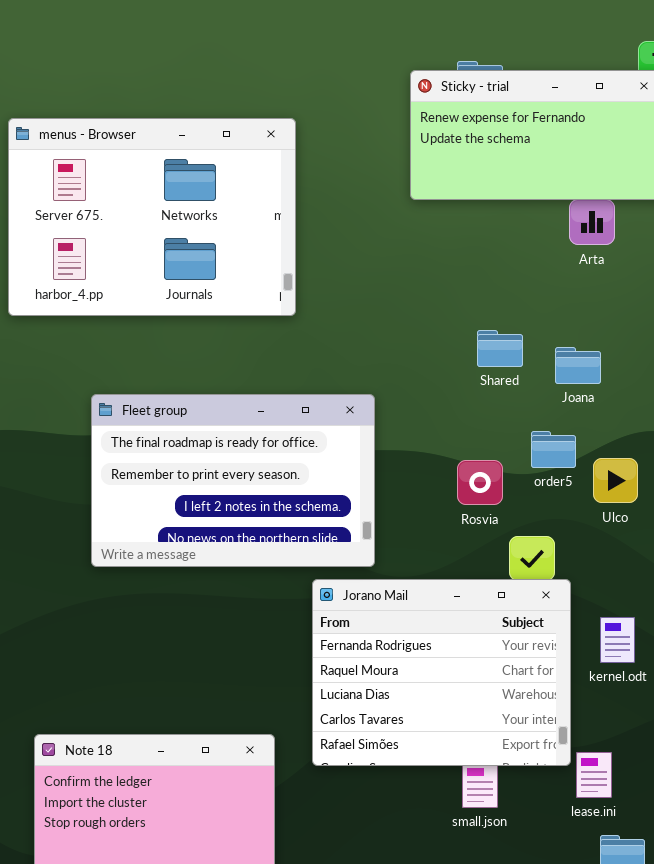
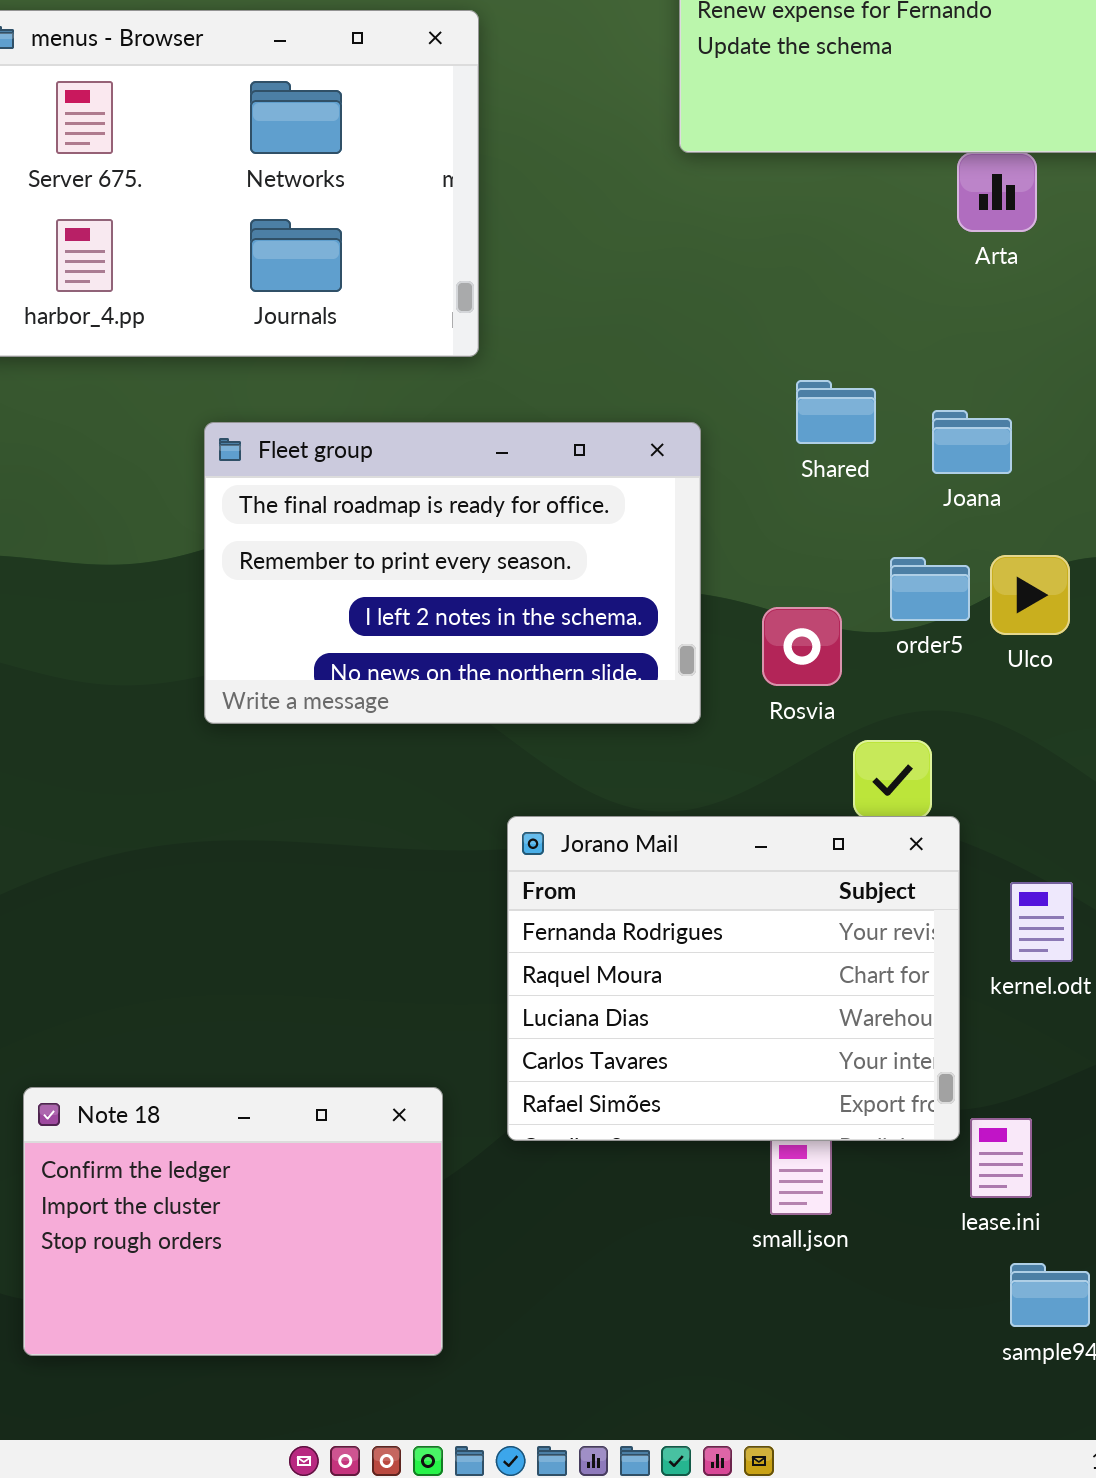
Fleet group: [91,394,375,567] -> [204,422,701,724], moved
Ulco: [593,458,638,503] -> [990,555,1070,635], moved

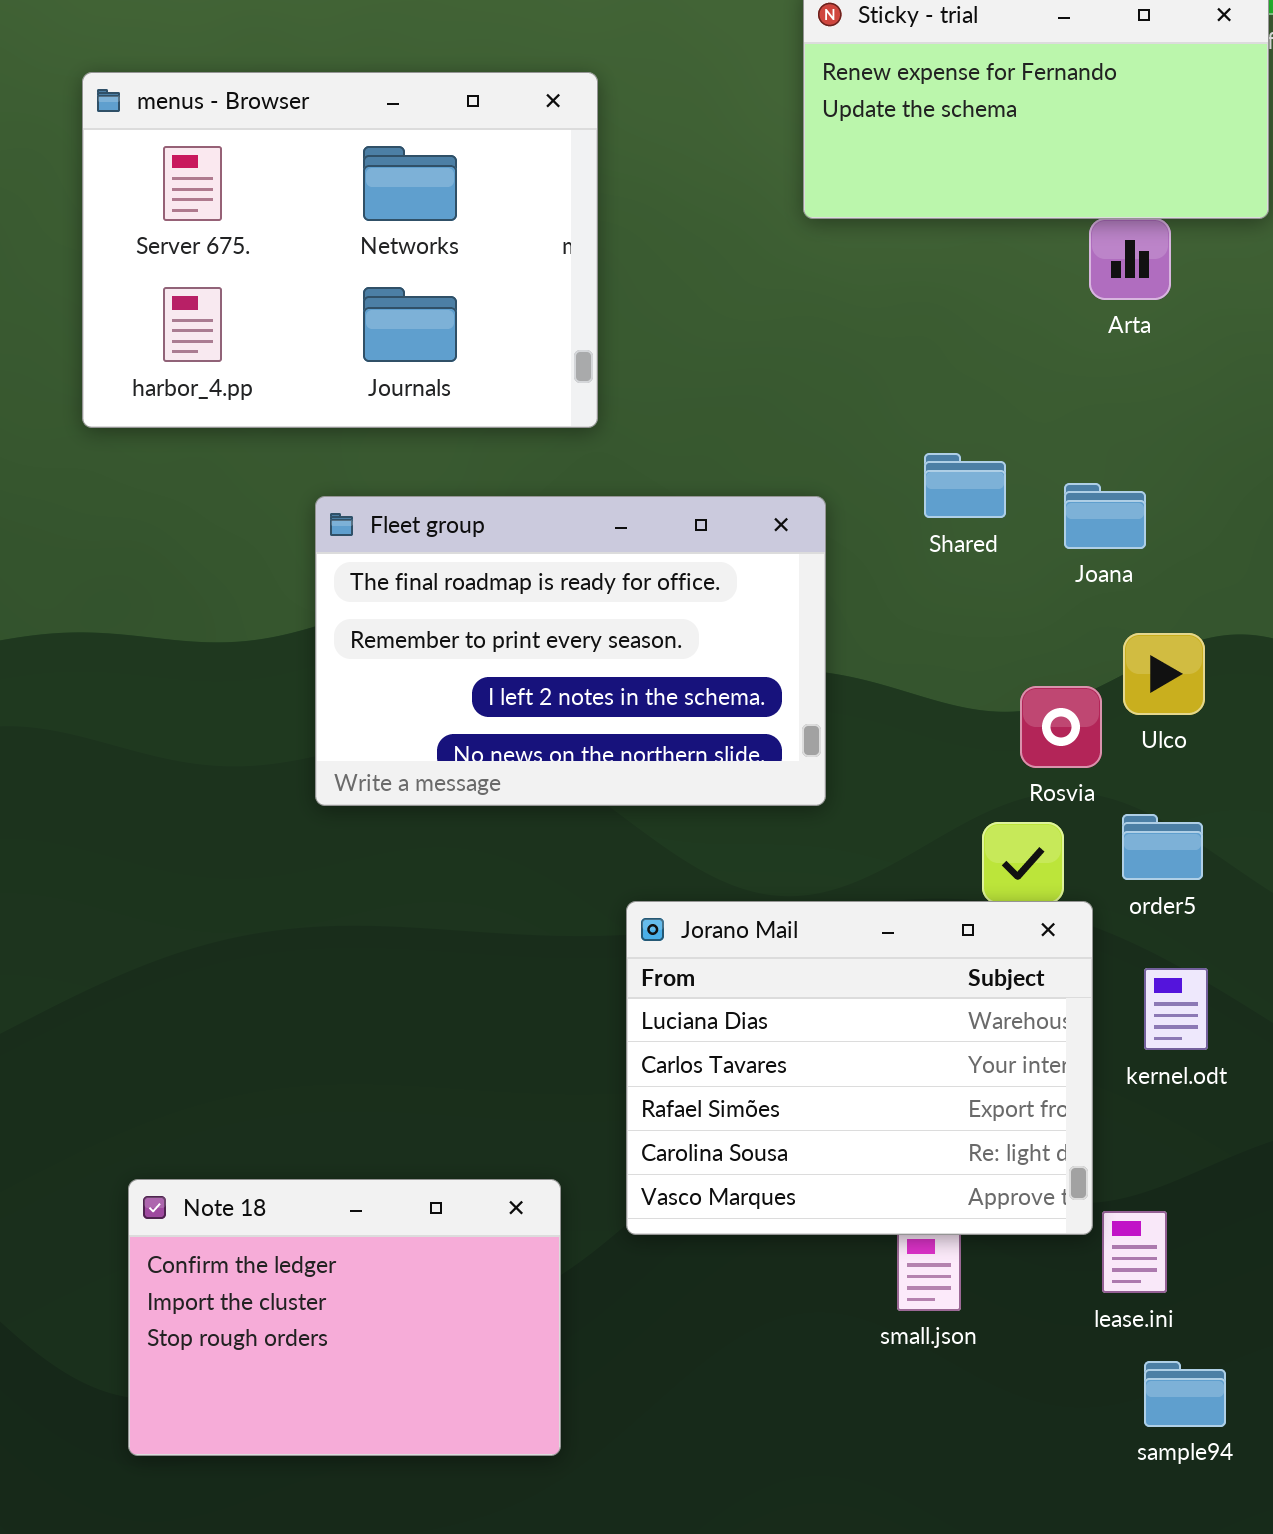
order5: [890,557,970,621] -> [1122,814,1203,880], moved
Rosvia: [762,607,842,686] -> [1020,686,1102,768], moved
Jorano Mail: [507,816,960,1141] -> [626,901,1093,1235], scrolled down 2 rows

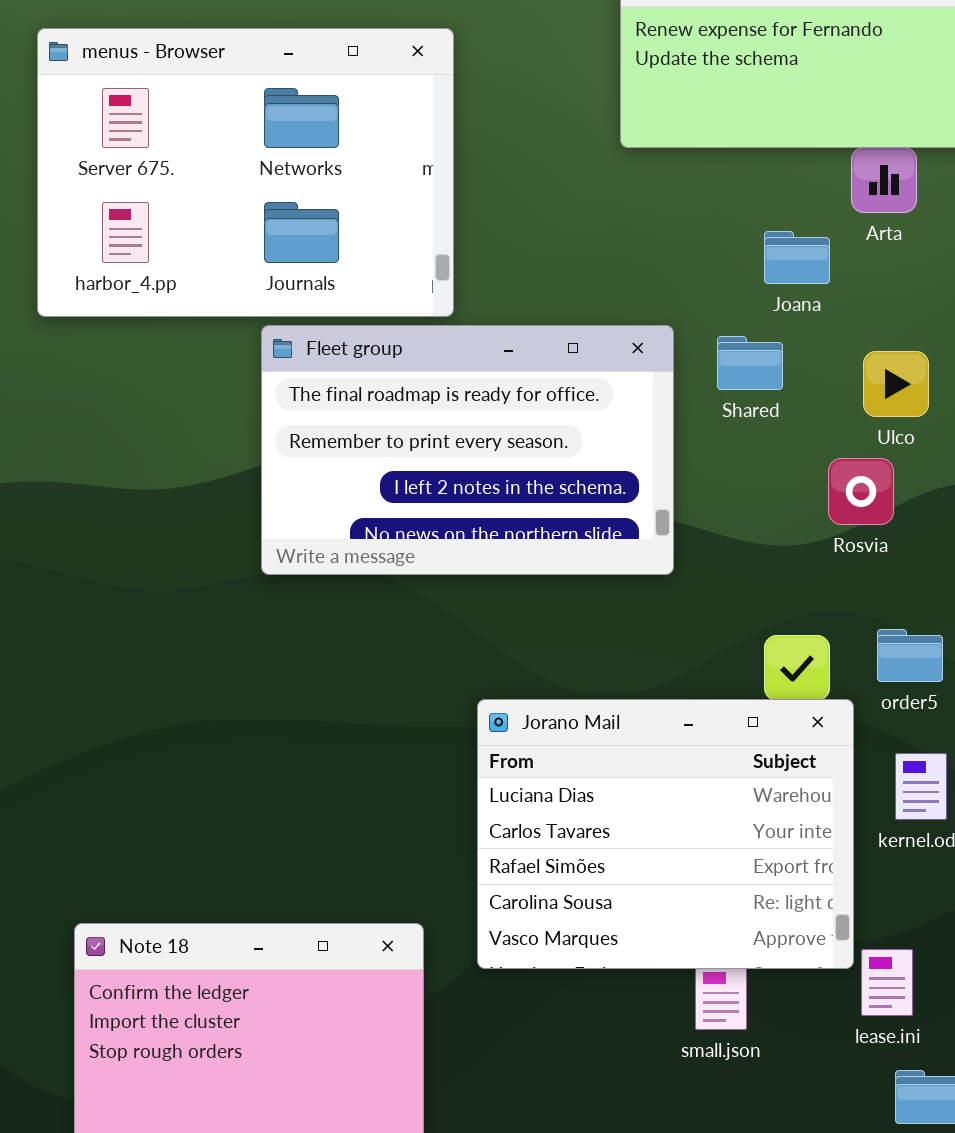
Joana: [1064,483,1146,549] -> [764,231,830,284], moved
Fleet group: [315,496,826,806] -> [261,325,674,575], moved
Ulco: [1123,633,1205,715] -> [863,351,929,417], moved
Rosvia: [1020,686,1102,768] -> [828,458,894,525], moved

